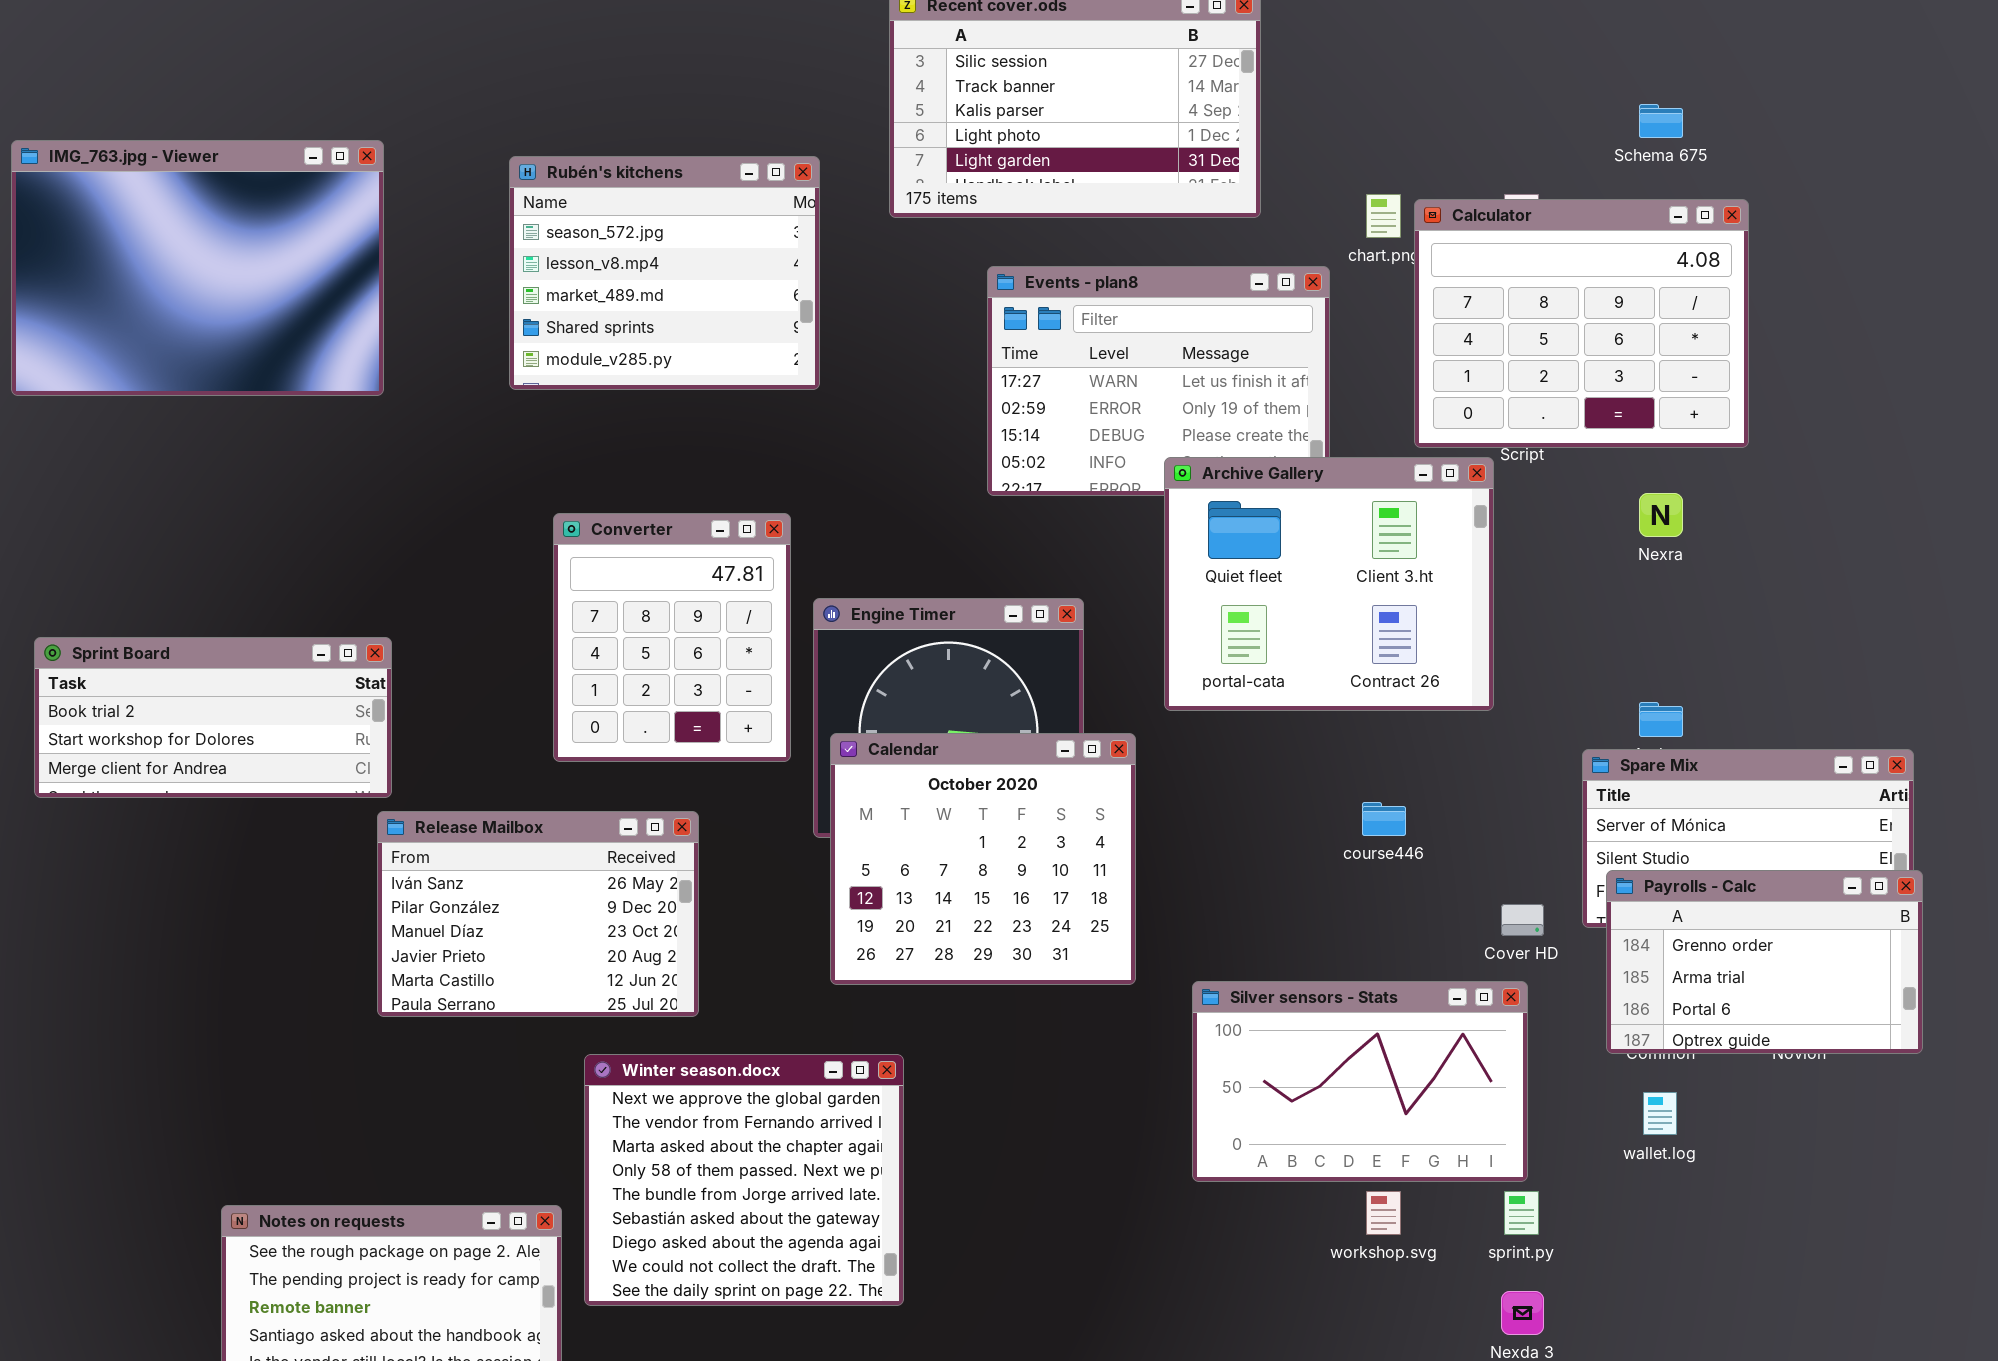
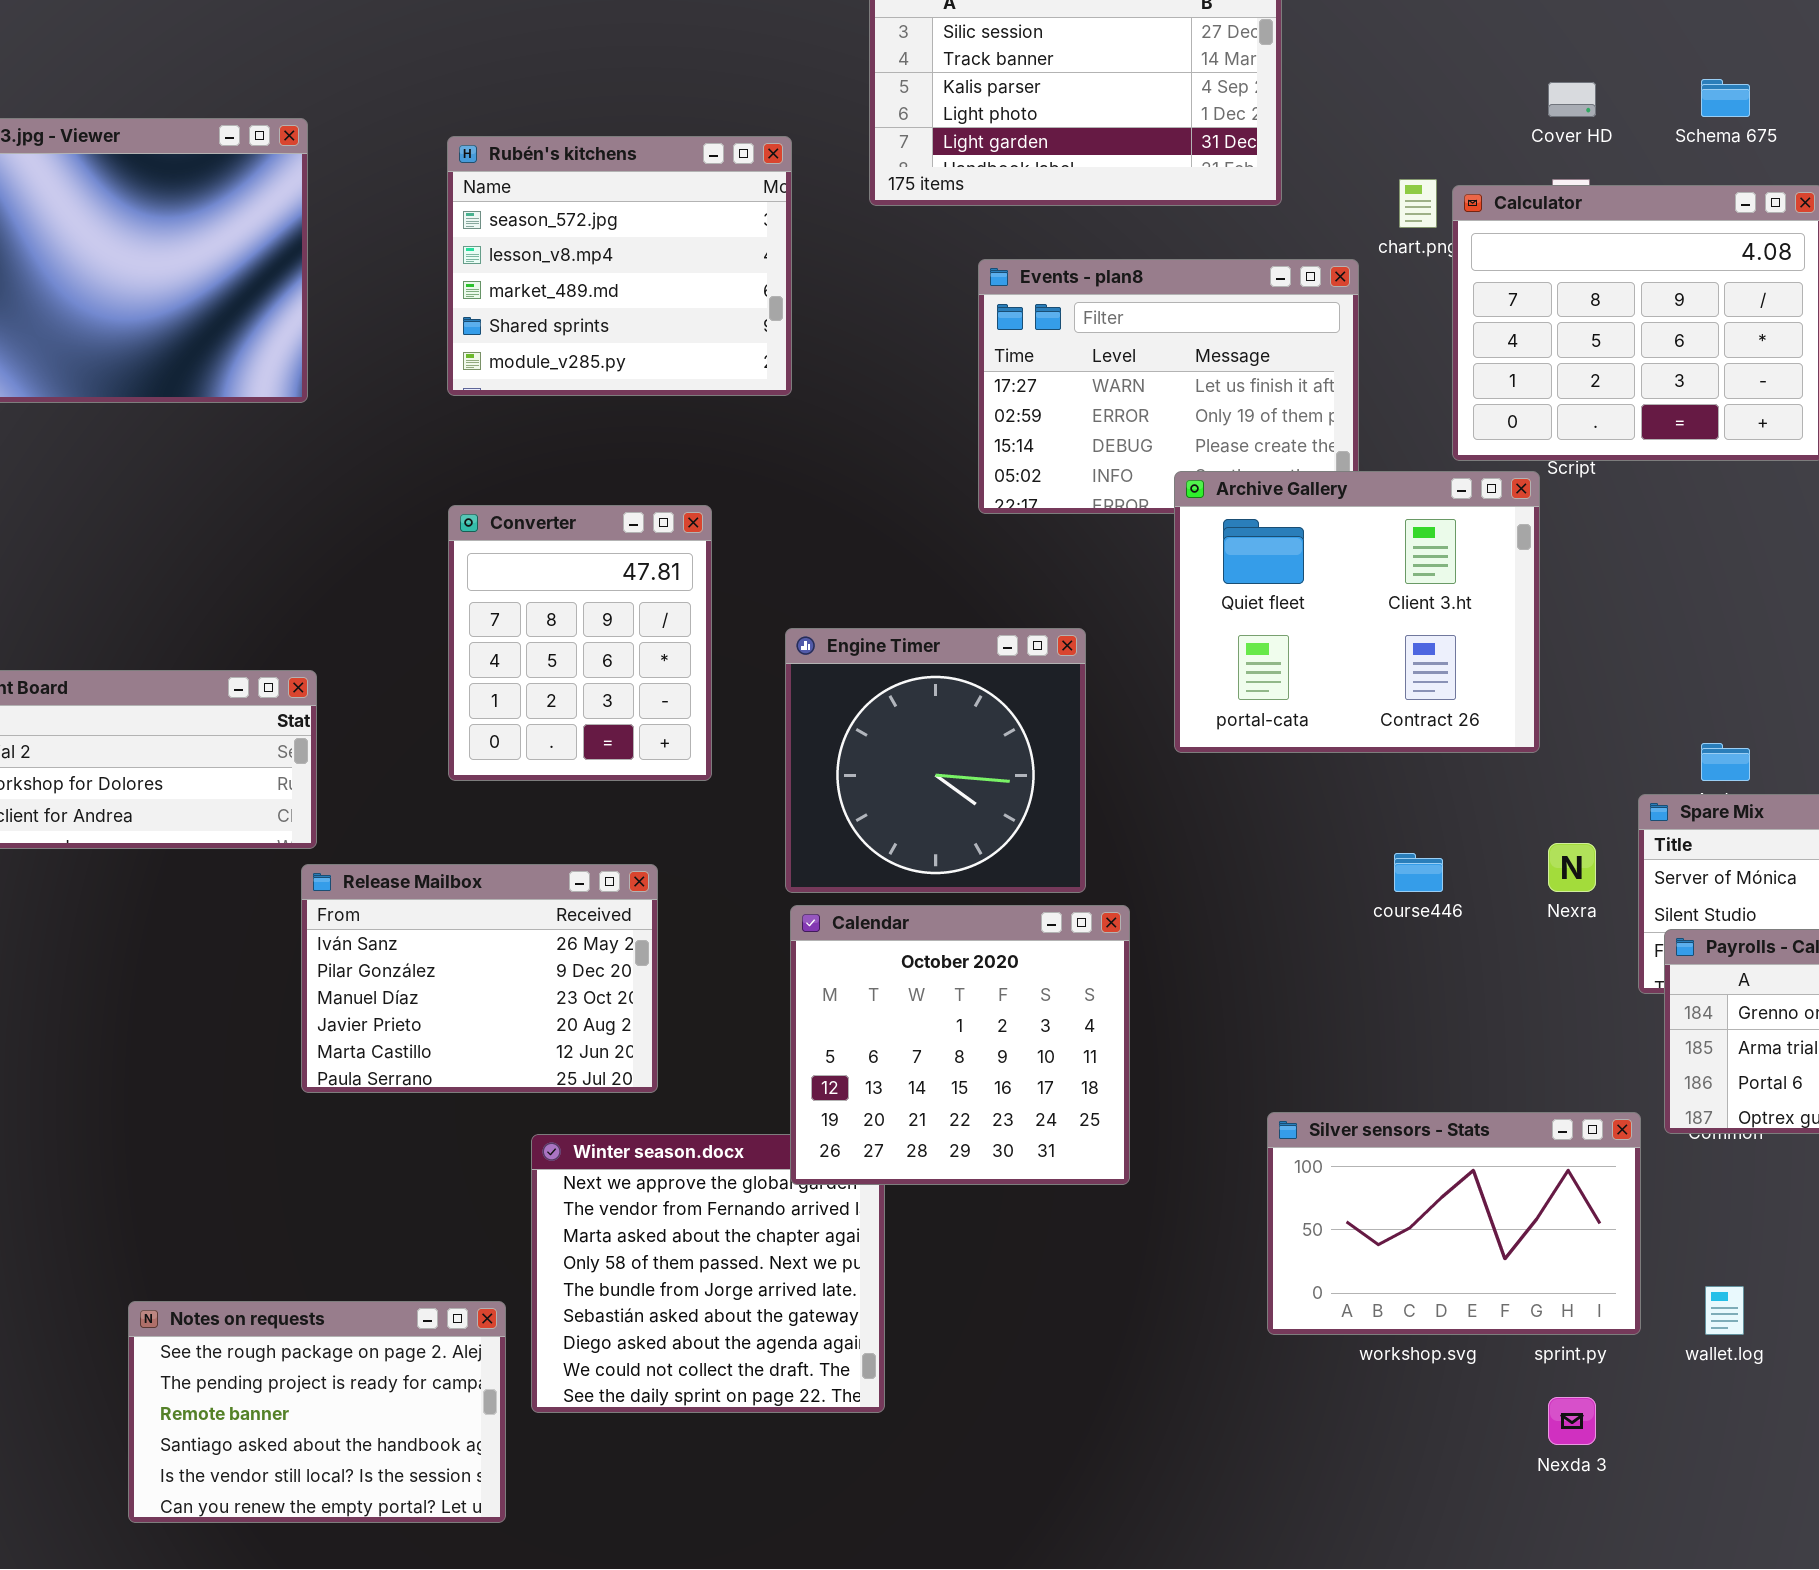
Nexra: [1639,493,1683,537] -> [1548,843,1596,892], moved
Converter: [553,513,791,762] -> [448,505,712,781], moved
Calendar: [830,733,1136,985] -> [790,905,1130,1185], moved
Cover HD: [1501,904,1544,936] -> [1548,82,1596,117], moved
Silver sensors - Stats: [1192,981,1528,1182] -> [1267,1112,1641,1335], moved
wallet.log: [1643,1092,1677,1135] -> [1705,1286,1744,1335], moved

